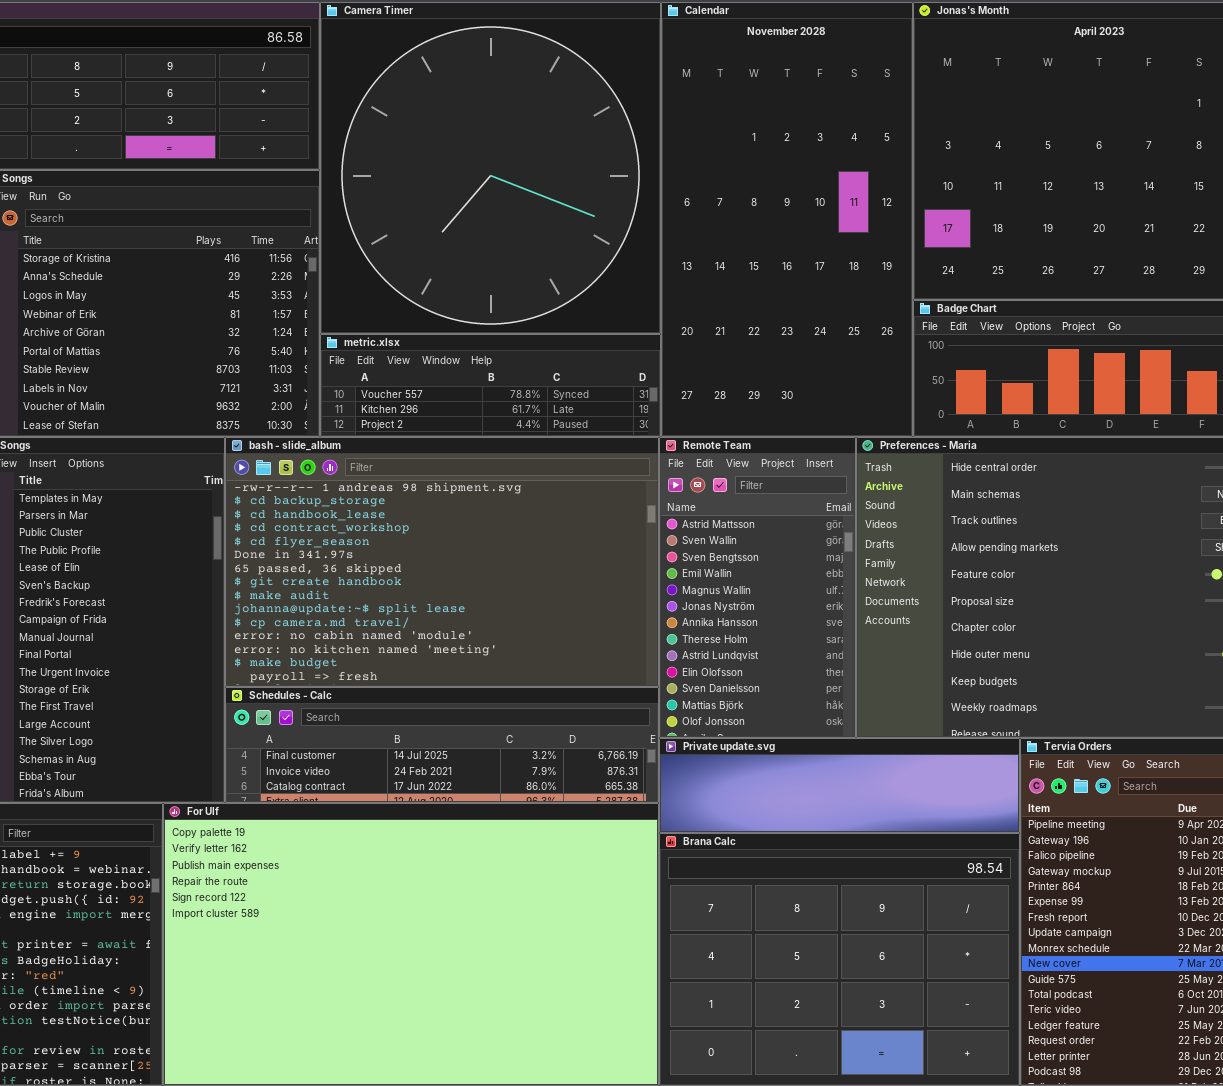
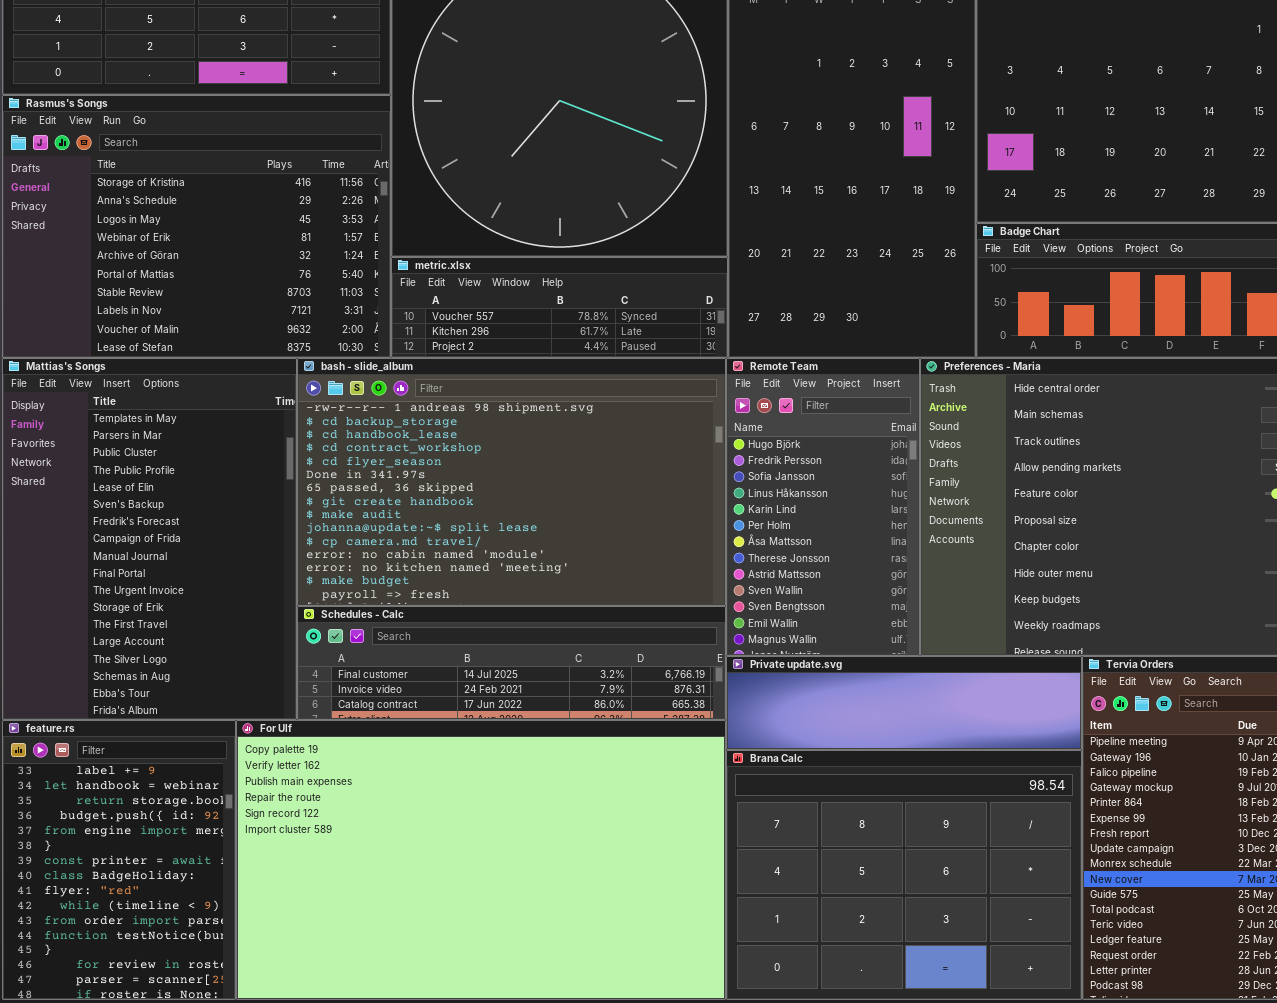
Remote Team: [659,437,856,738] -> [726,358,920,656], scrolled up 8 rows

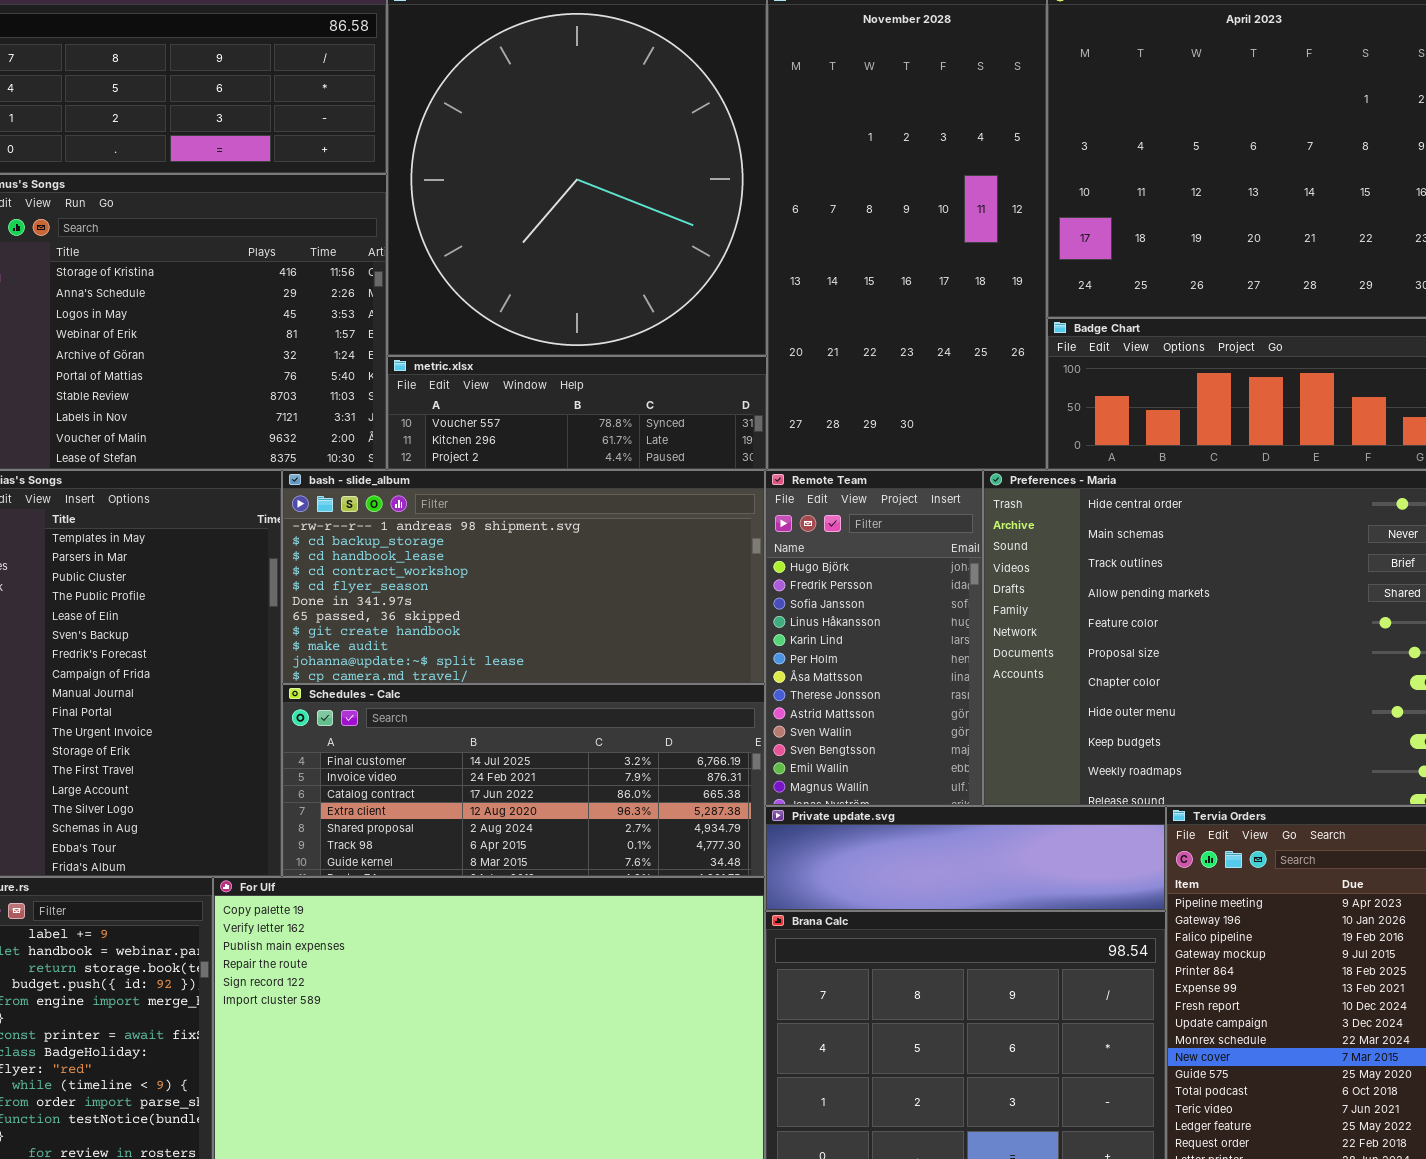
bash - slide_album: [297,358,726,606] -> [282,470,765,684], resized
Schedules - Calc: [297,606,726,720] -> [282,684,765,877], resized

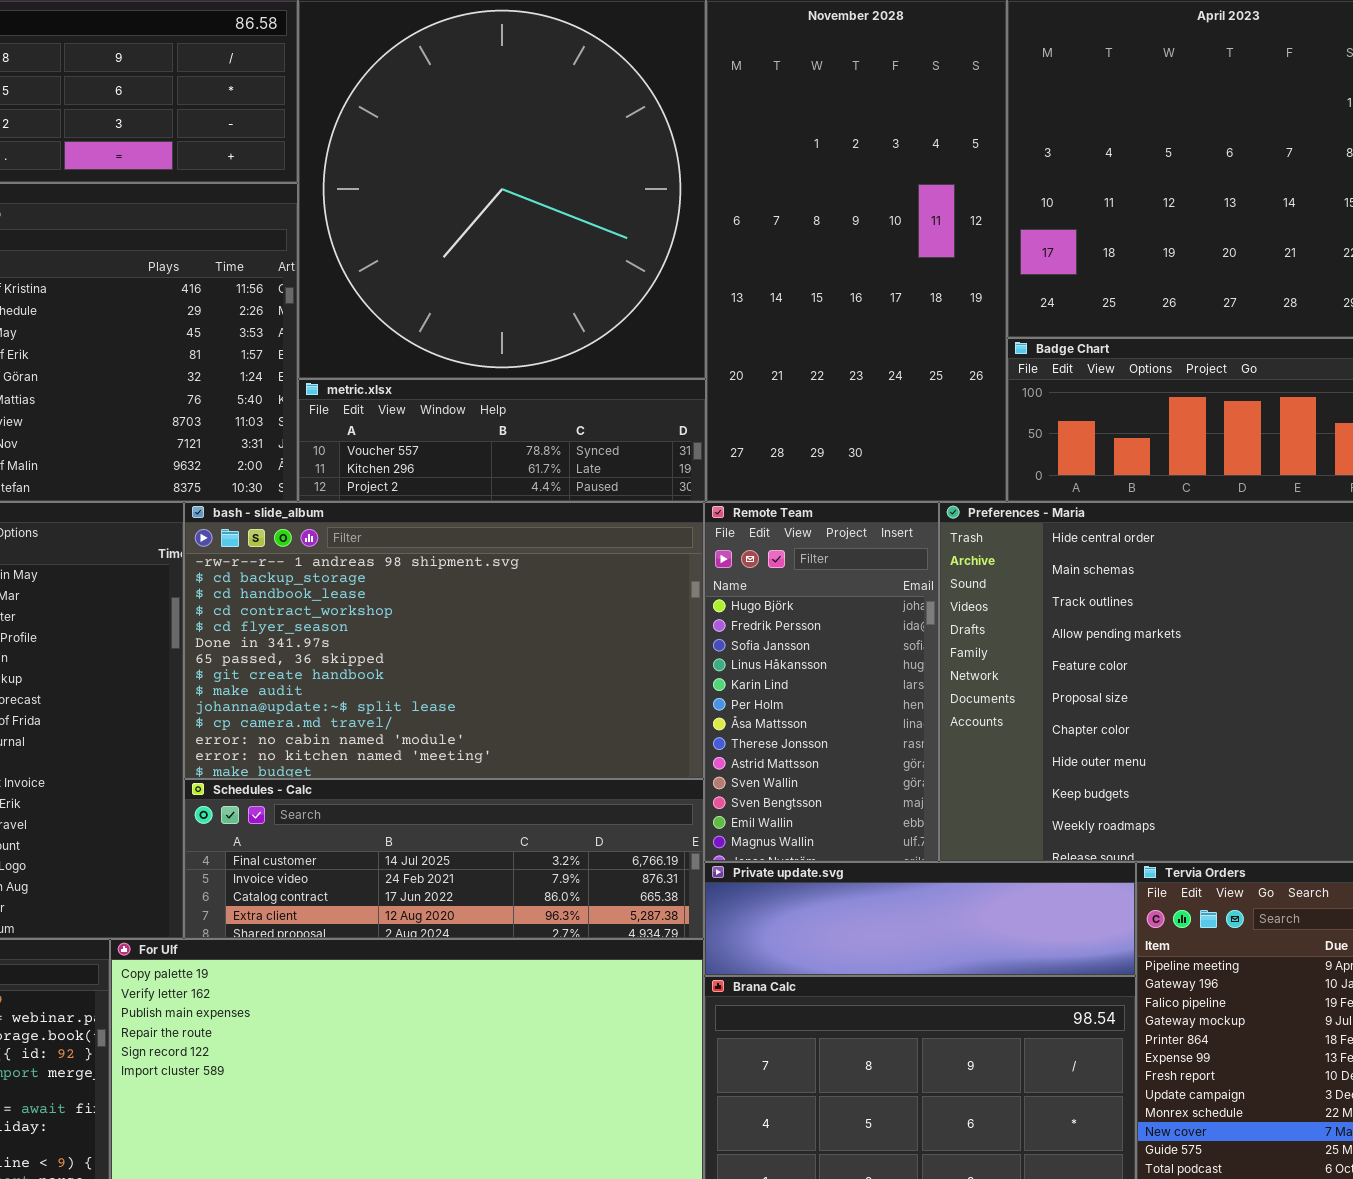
bash - slide_album: [282,470,765,684] -> [184,502,704,779], resized
Schedules - Calc: [282,684,765,877] -> [184,779,704,939], resized

